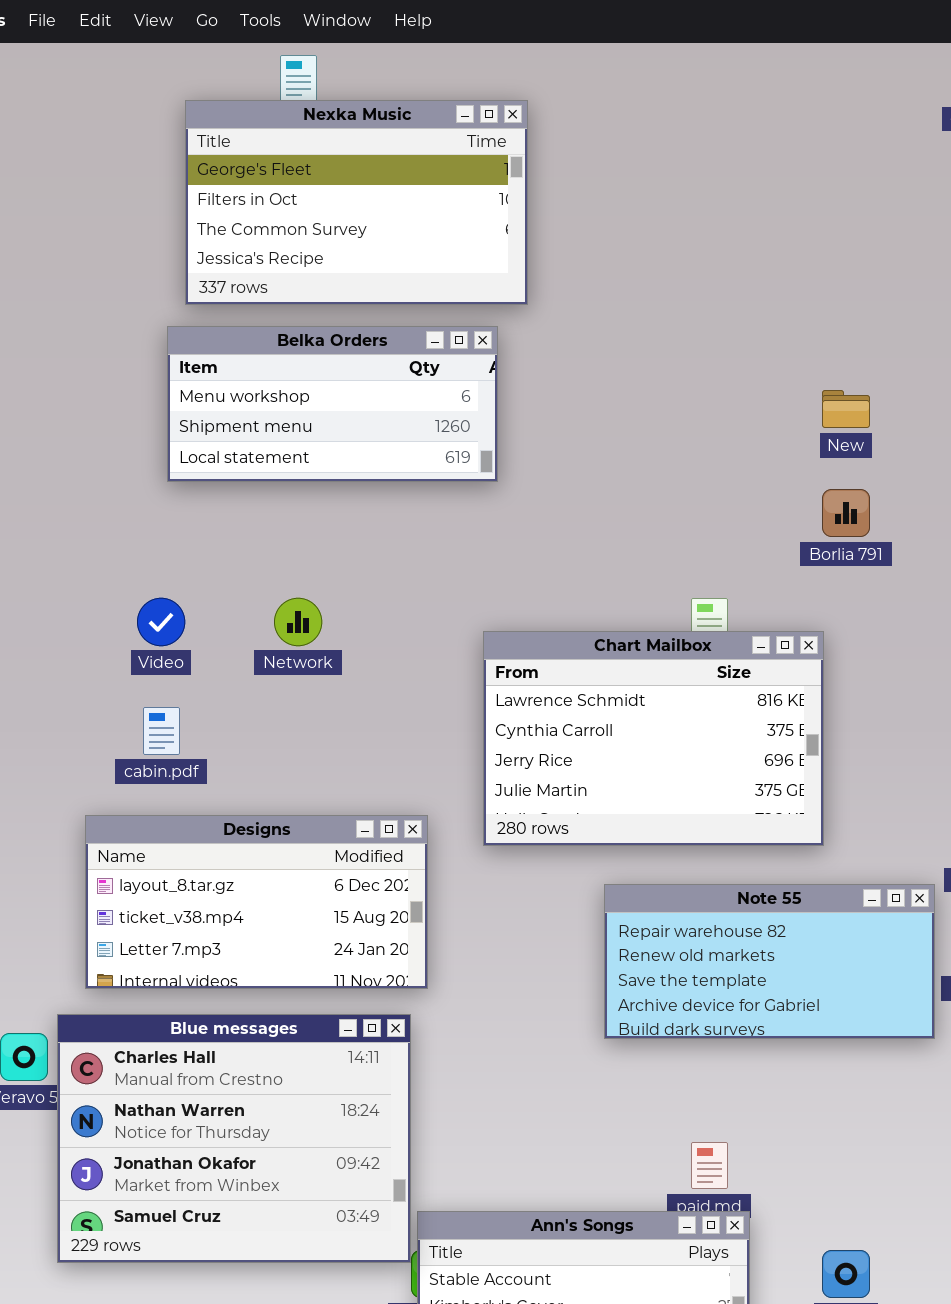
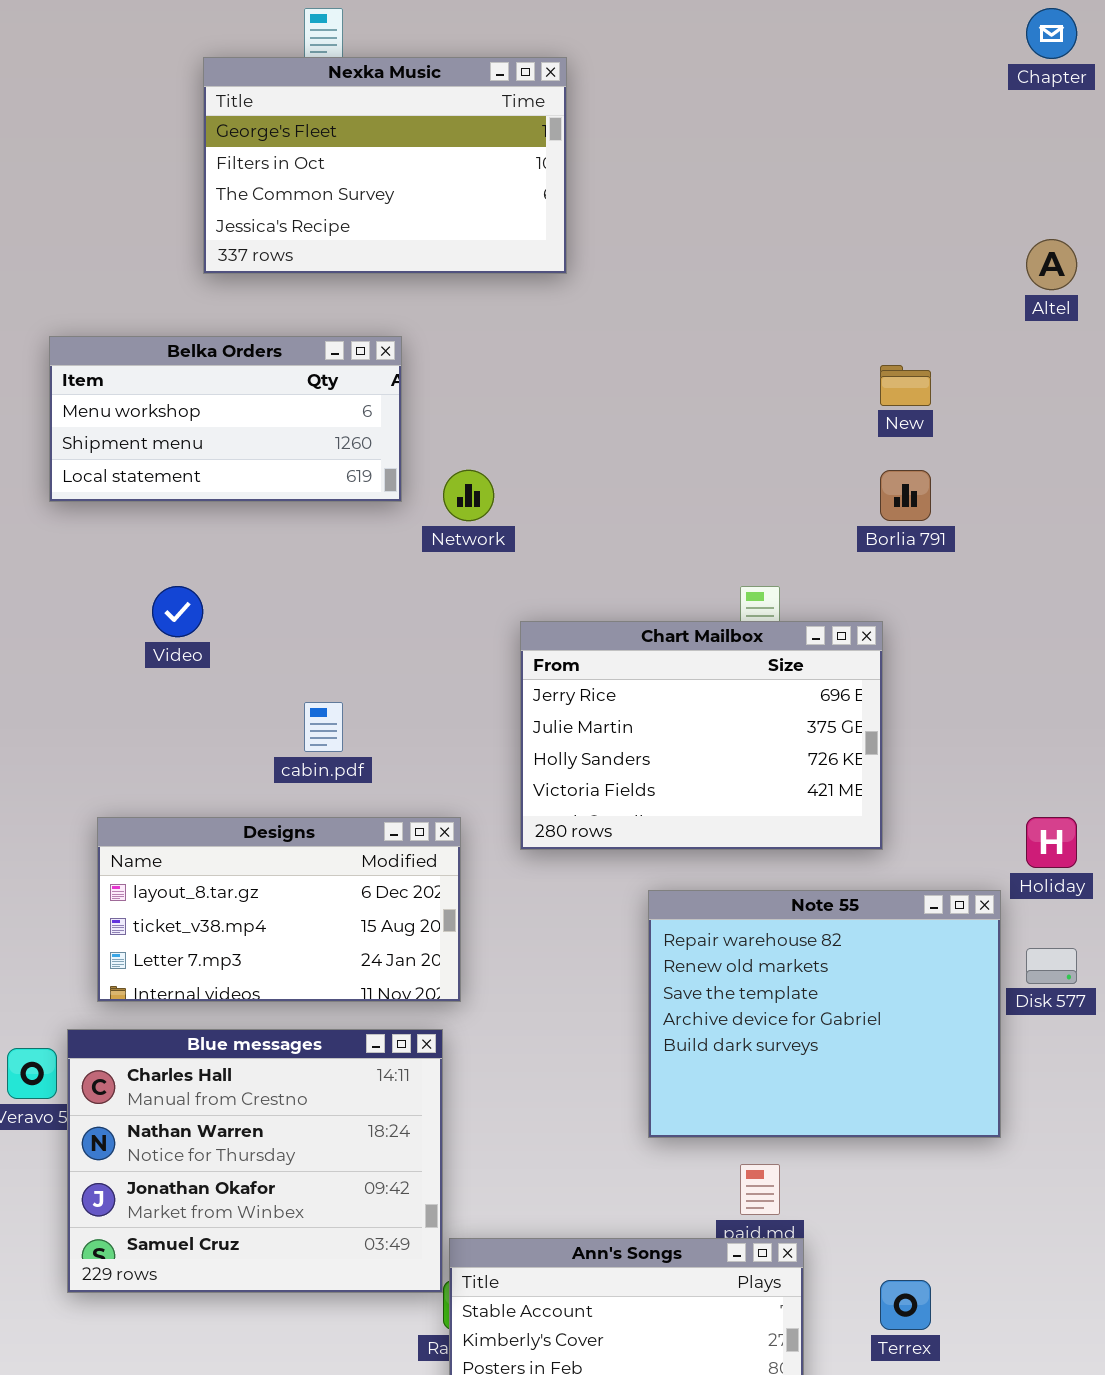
Belka Orders: [167,326,498,482] -> [49,336,402,502], moved
Network: [274,598,322,646] -> [443,470,494,521], moved
Chart Mailbox: [483,631,824,846] -> [520,621,883,850], scrolled down 2 rows
cabin.pdf: [143,707,180,755] -> [304,702,343,752], moved
Note 55: [604,884,935,1039] -> [648,890,1001,1138], resized

